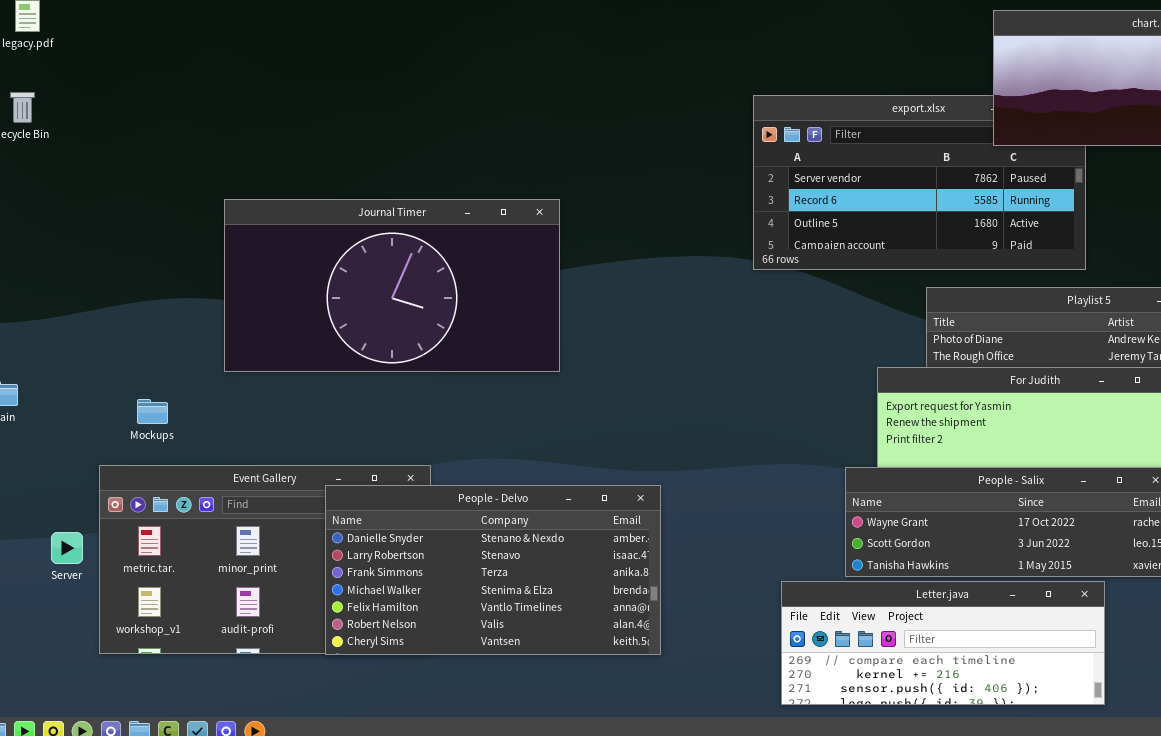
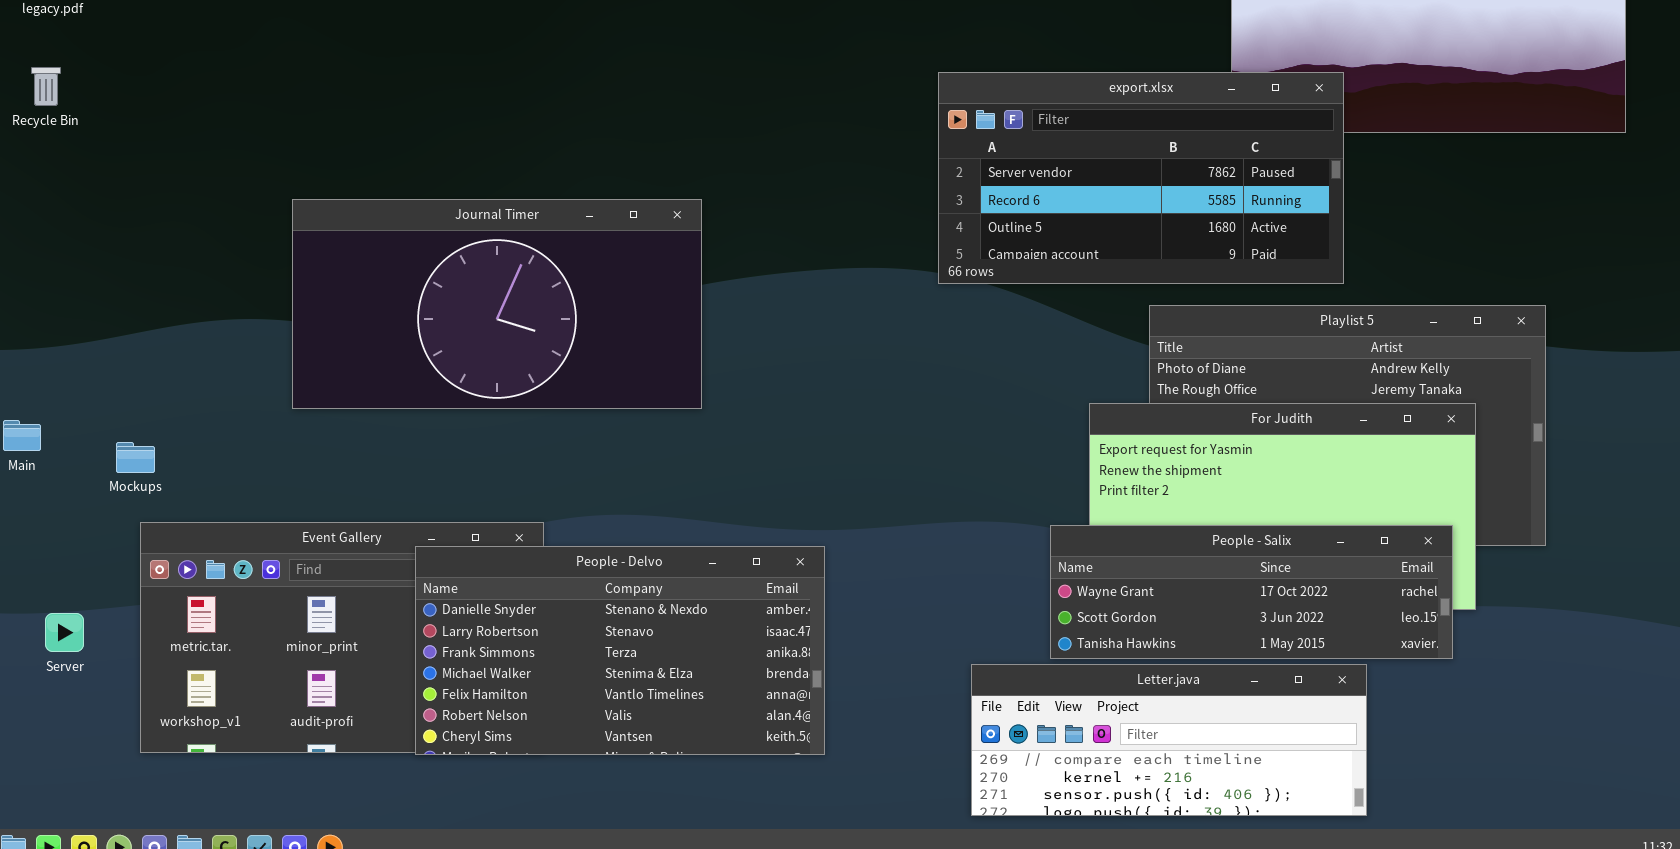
export.xlsx: [753,95,1086,270] -> [938,72,1344,284], raised
Mockups: [137,399,168,424] -> [116,442,155,473], moved
Server: [51,532,83,564] -> [45,613,84,652], moved

